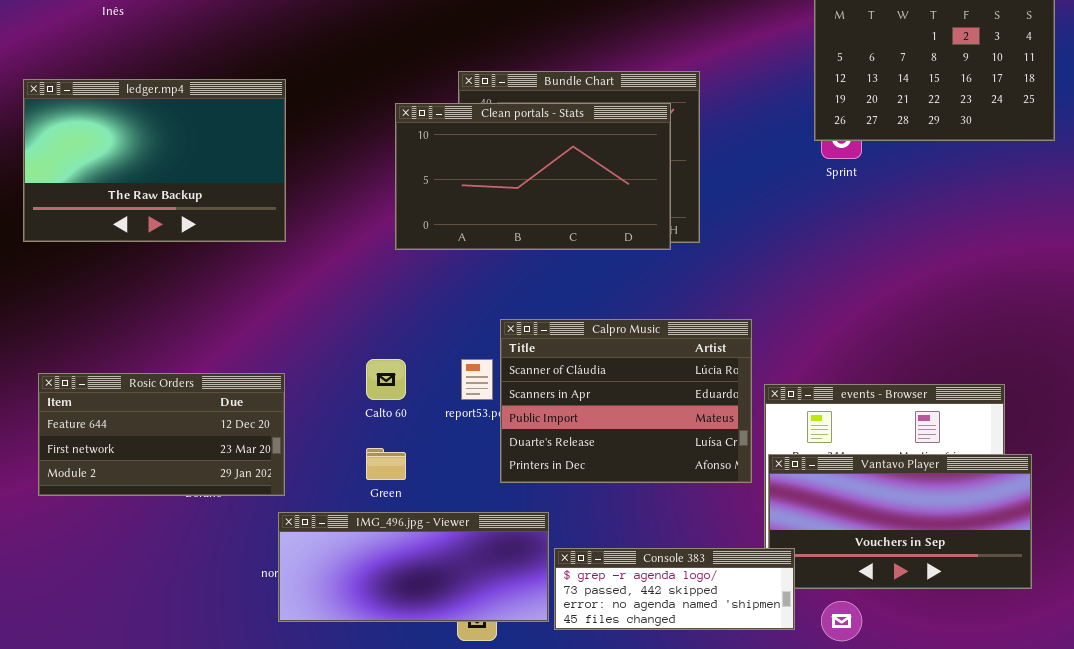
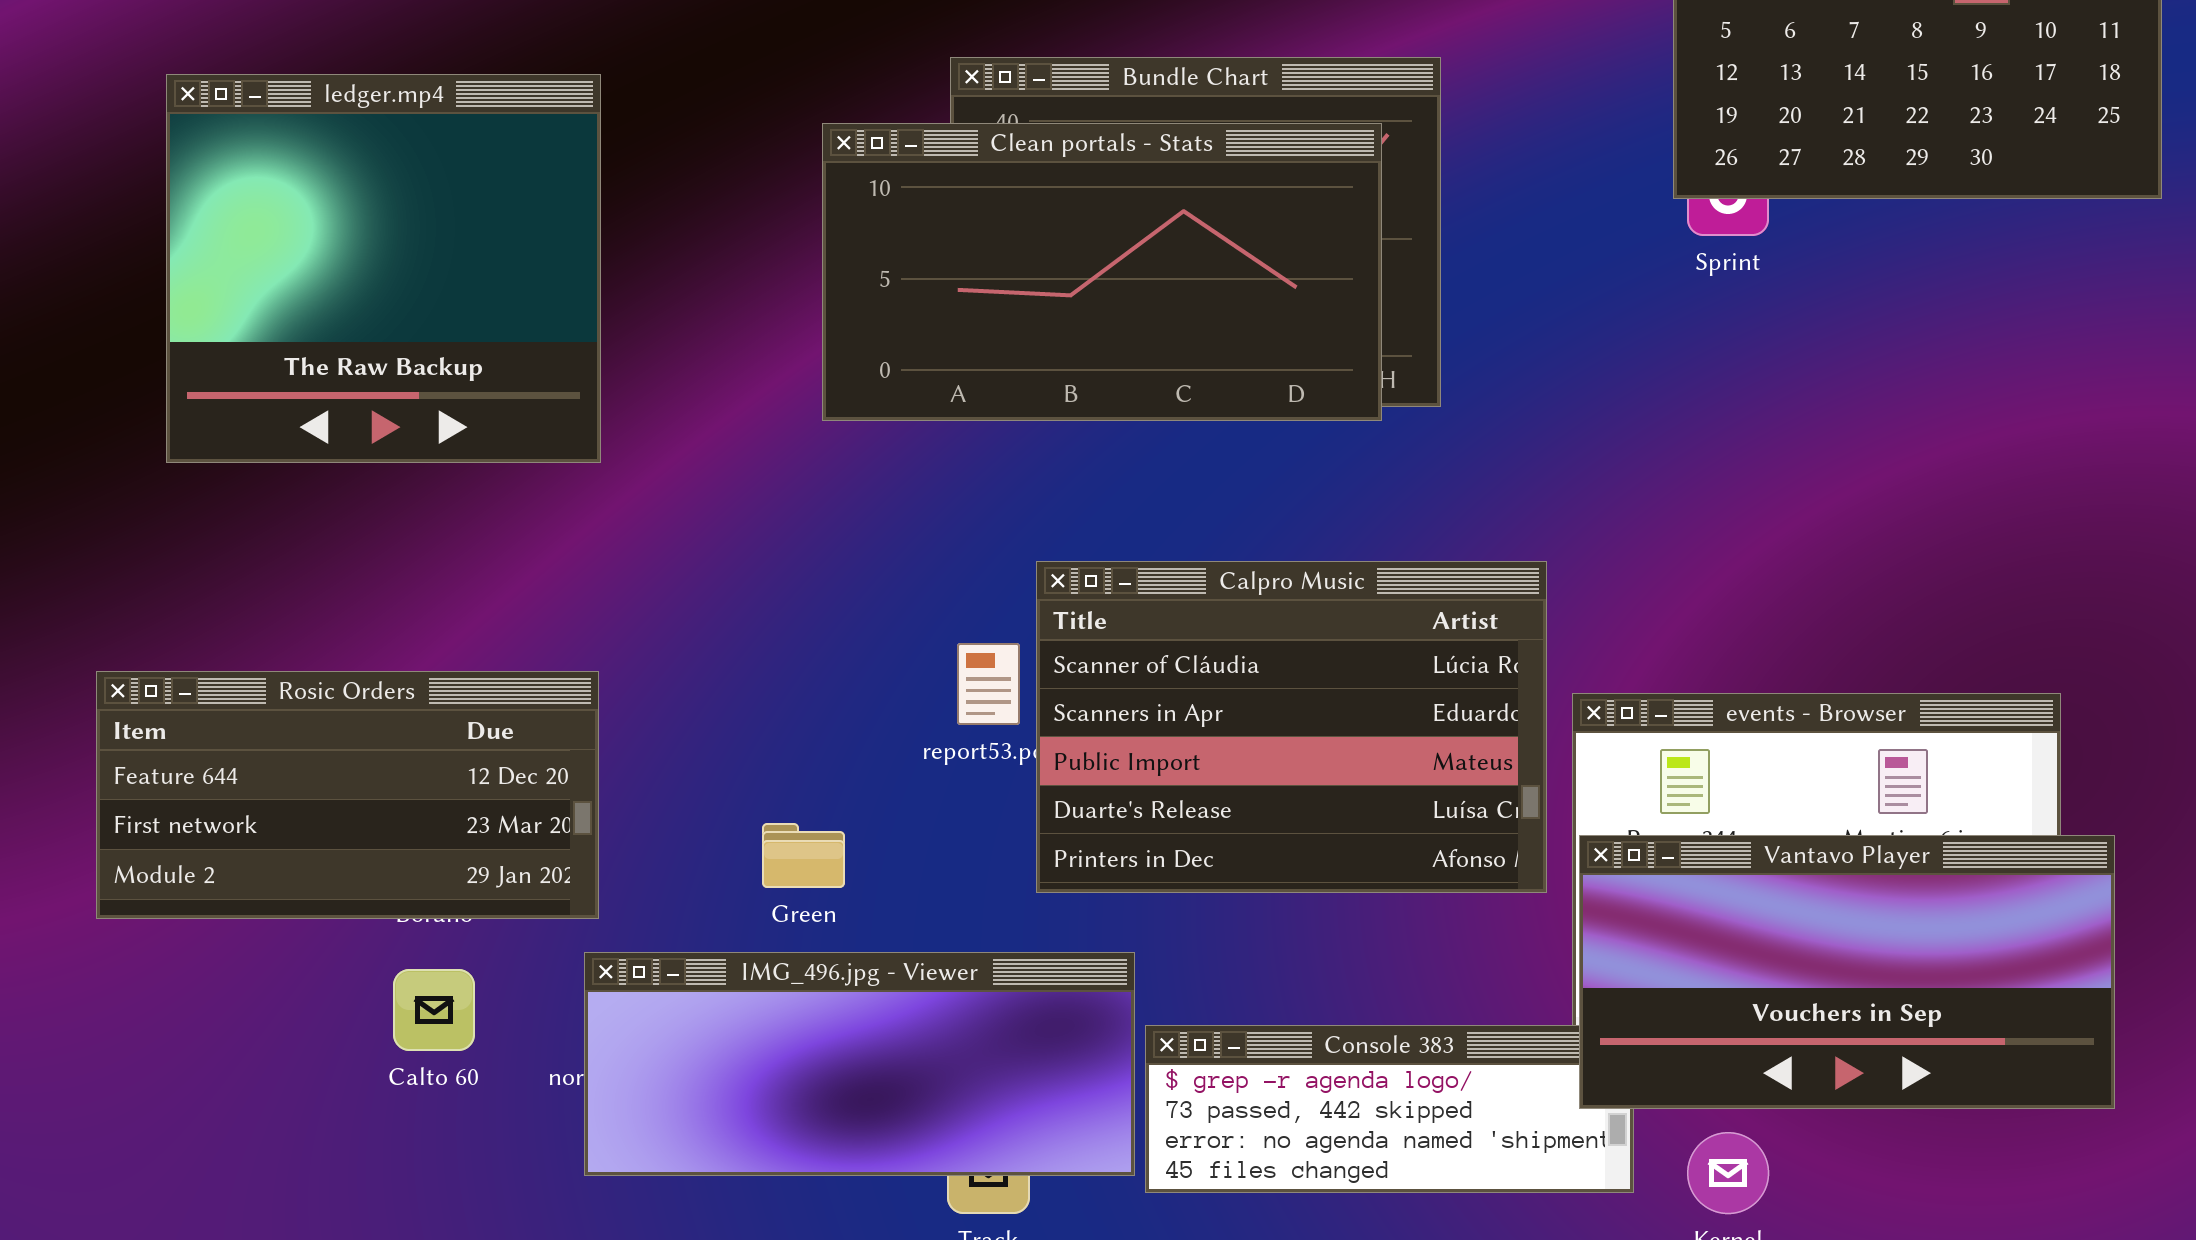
ledger.mp4: [23,79,286,242] -> [166,74,601,463], resized
Calto 60: [366,359,406,400] -> [393,969,475,1051], moved
Vantavo Player: [768,454,1032,589] -> [1579,835,2115,1109], raised

